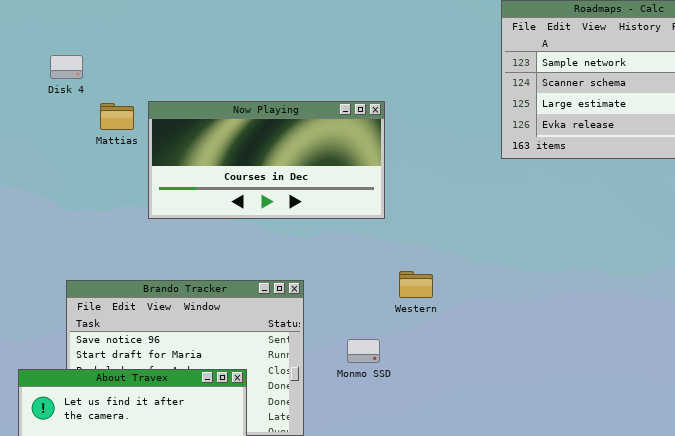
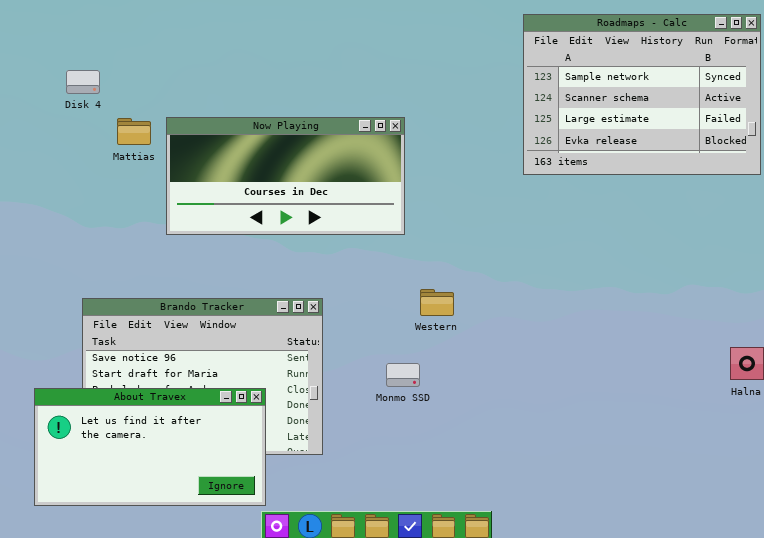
Monmo SSD: [347,339,380,363] -> [386,363,420,387], moved

